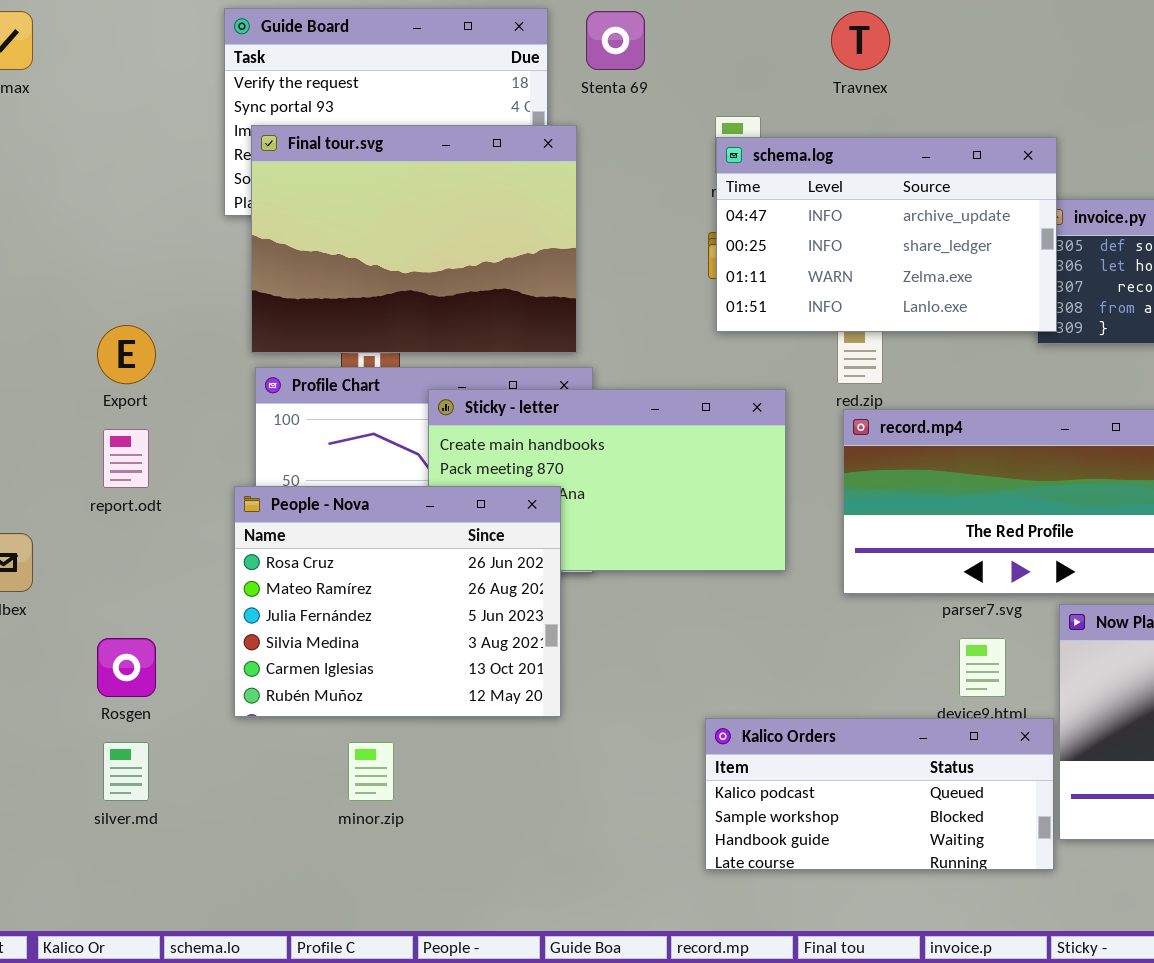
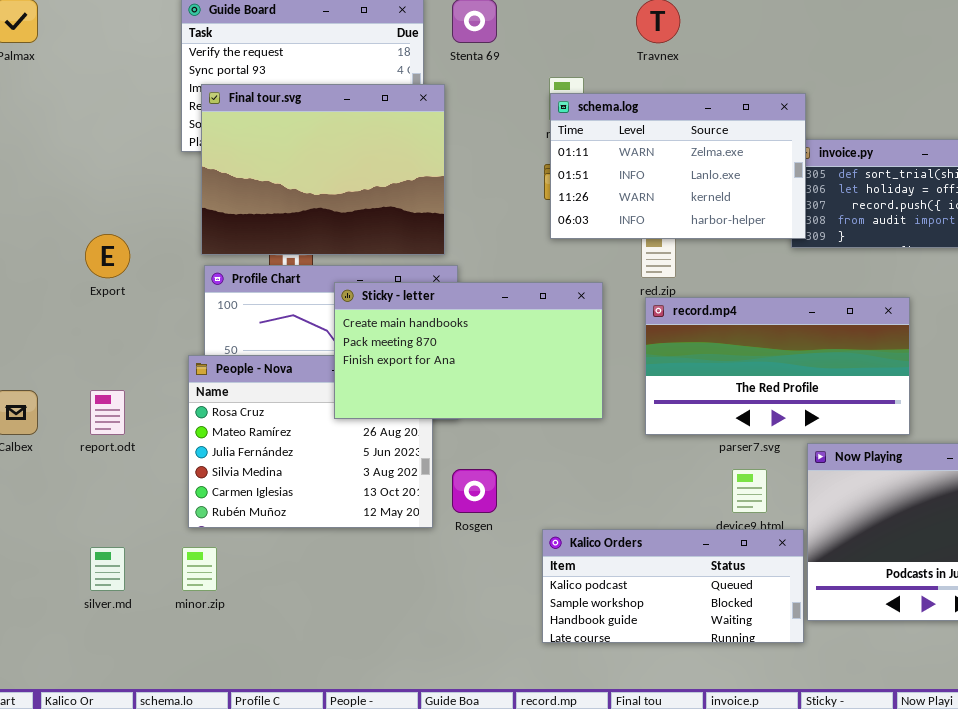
schema.log: [716,137,1057,332] -> [550,93,806,239], scrolled down 2 rows
Sticky - letter: [428,389,786,571] -> [334,282,603,419], raised
report.odt: [103,429,149,488] -> [90,390,125,435], moved
Rosgen: [97,638,156,697] -> [452,469,497,513], moved
minor.zip: [348,742,394,801] -> [182,547,217,591], moved

